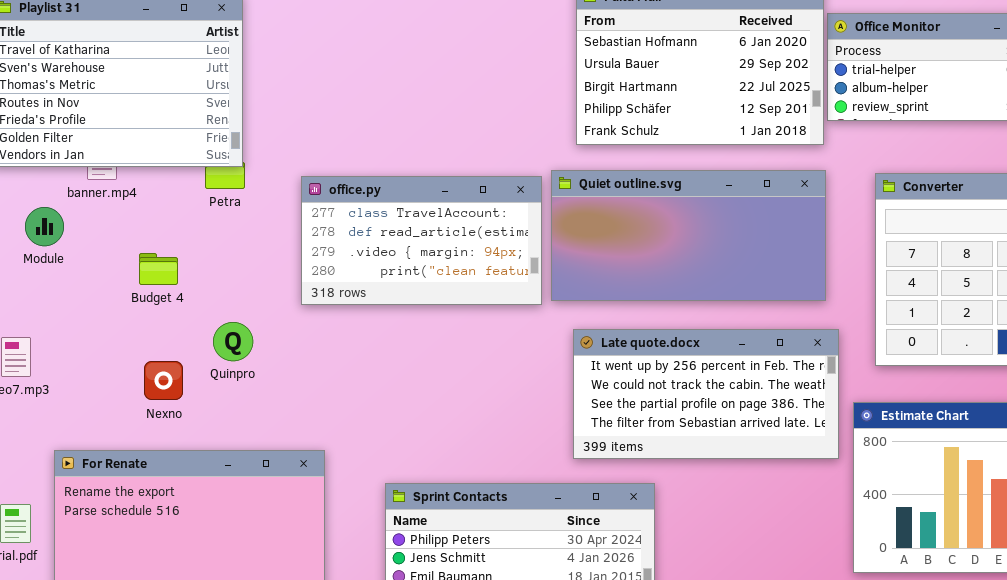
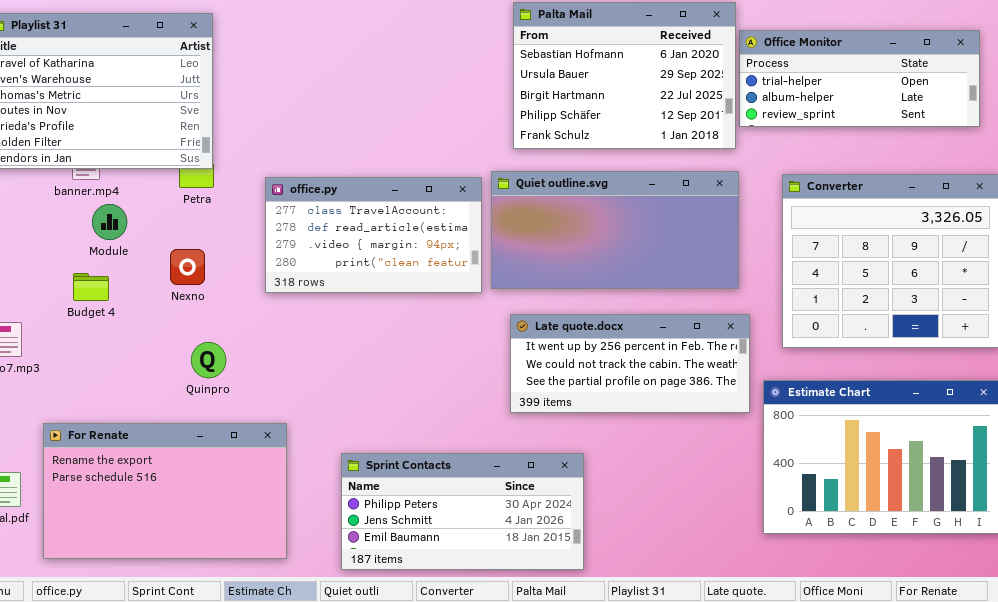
Module: [25,207,64,246] -> [92,204,127,240], moved
Budget 4: [139,253,178,285] -> [73,273,109,301], moved
Quinpro: [213,322,253,361] -> [191,342,226,378], moved
Late quote.docx: [573,329,839,459] -> [510,314,750,413], resized
Nexno: [144,361,183,400] -> [170,249,205,285], moved

